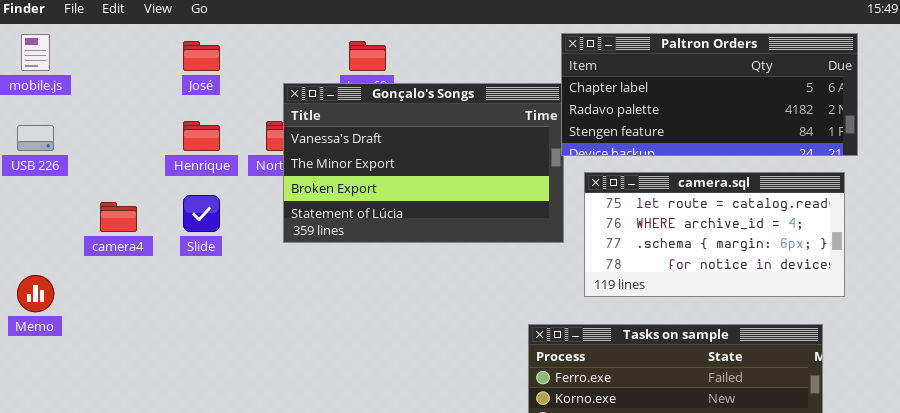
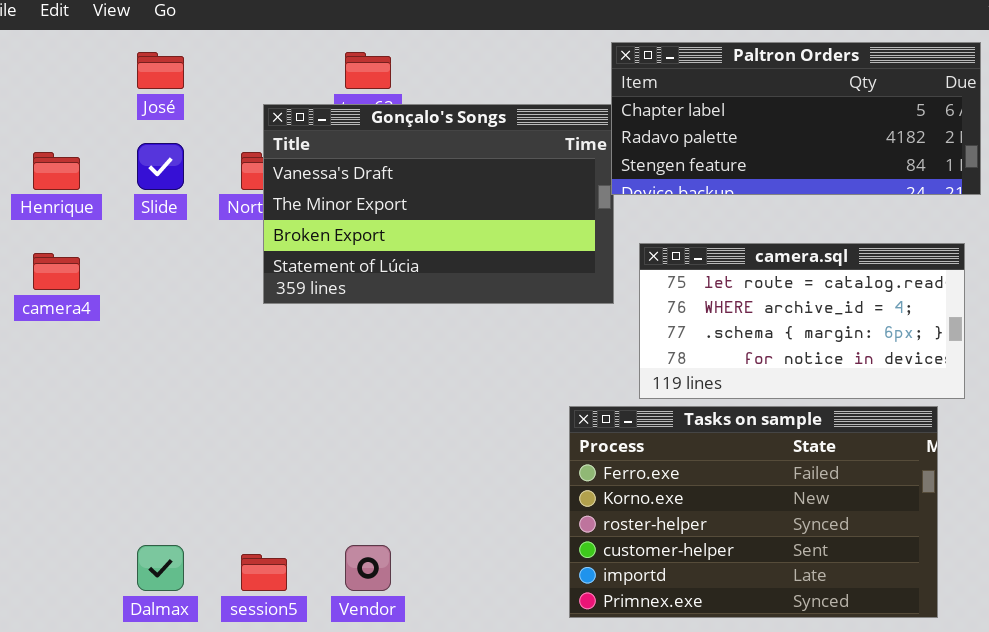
Henrique: [183,121,220,151] -> [33,152,80,190], moved
camera.sql: [584,172,845,297] -> [639,243,965,399], moved
Slide: [183,195,220,232] -> [137,143,184,190], moved

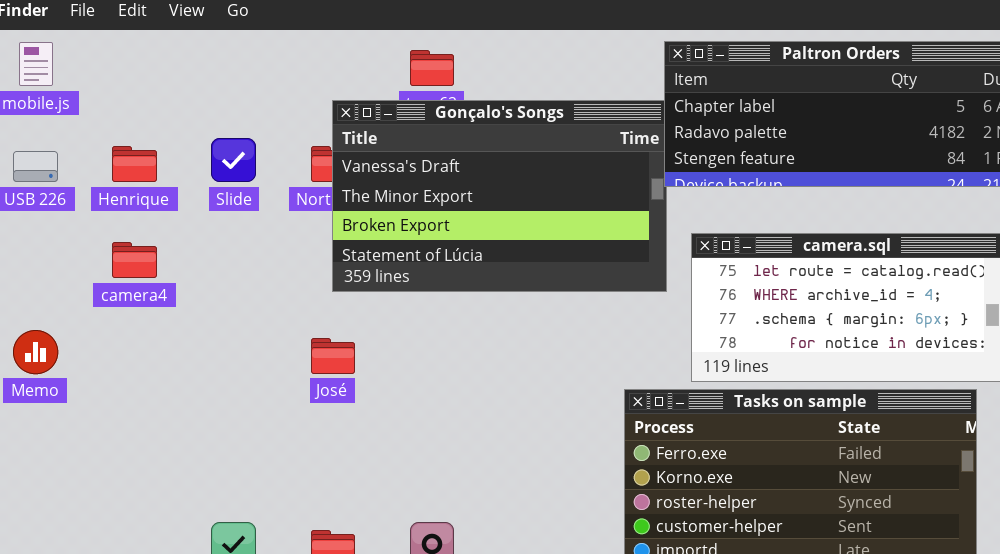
José: [137,52,184,89] -> [311,338,355,374], moved

